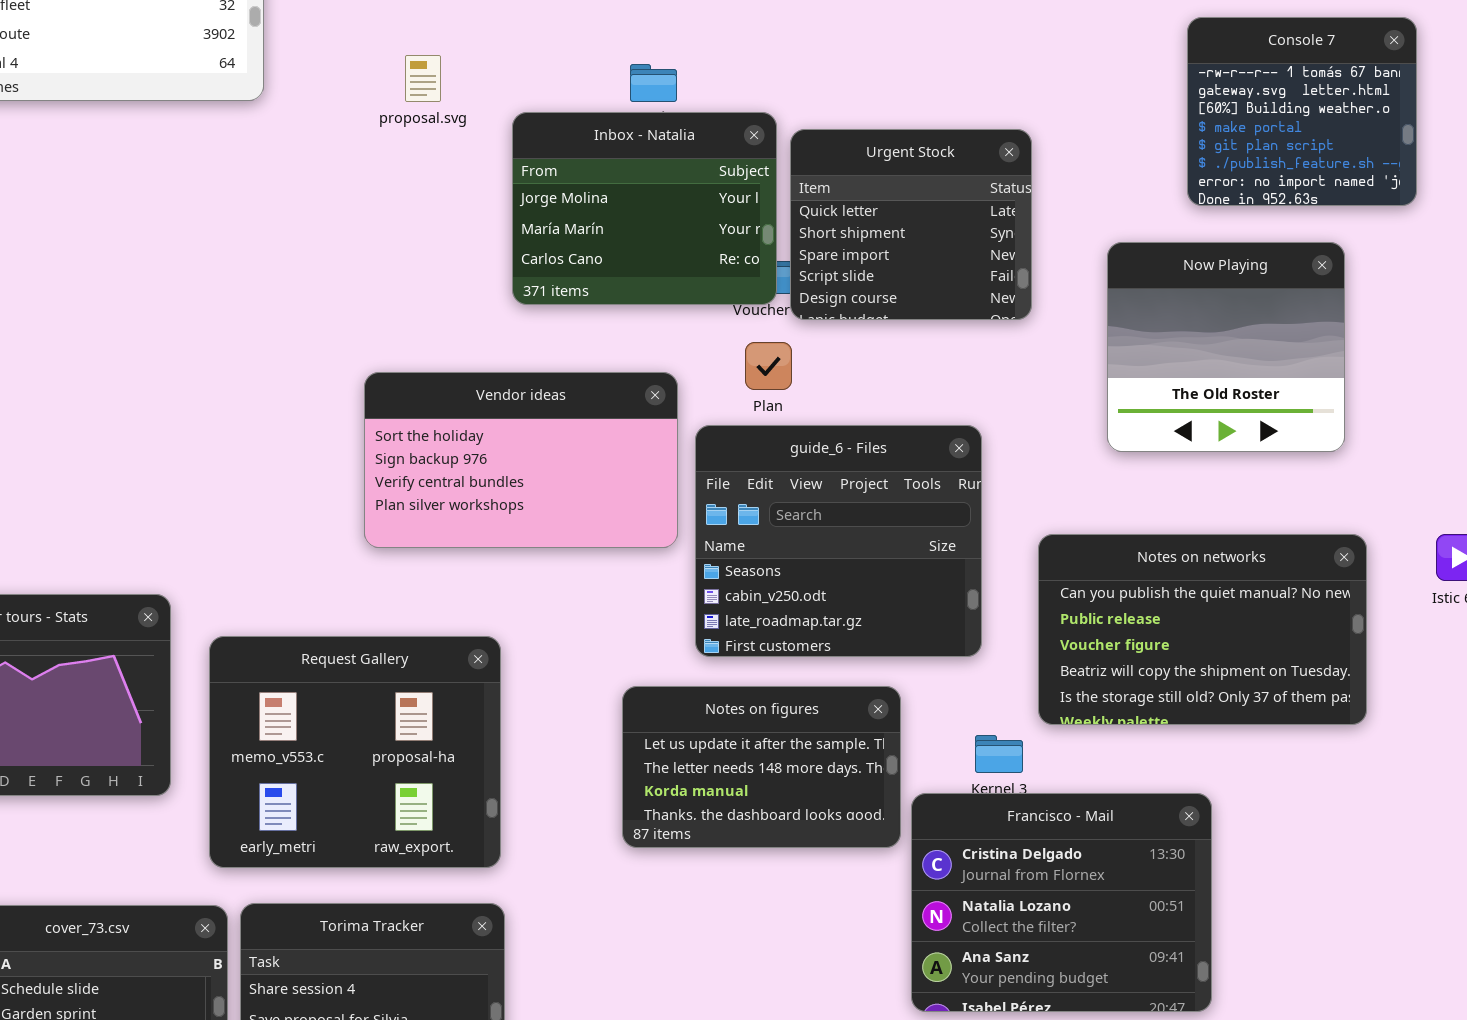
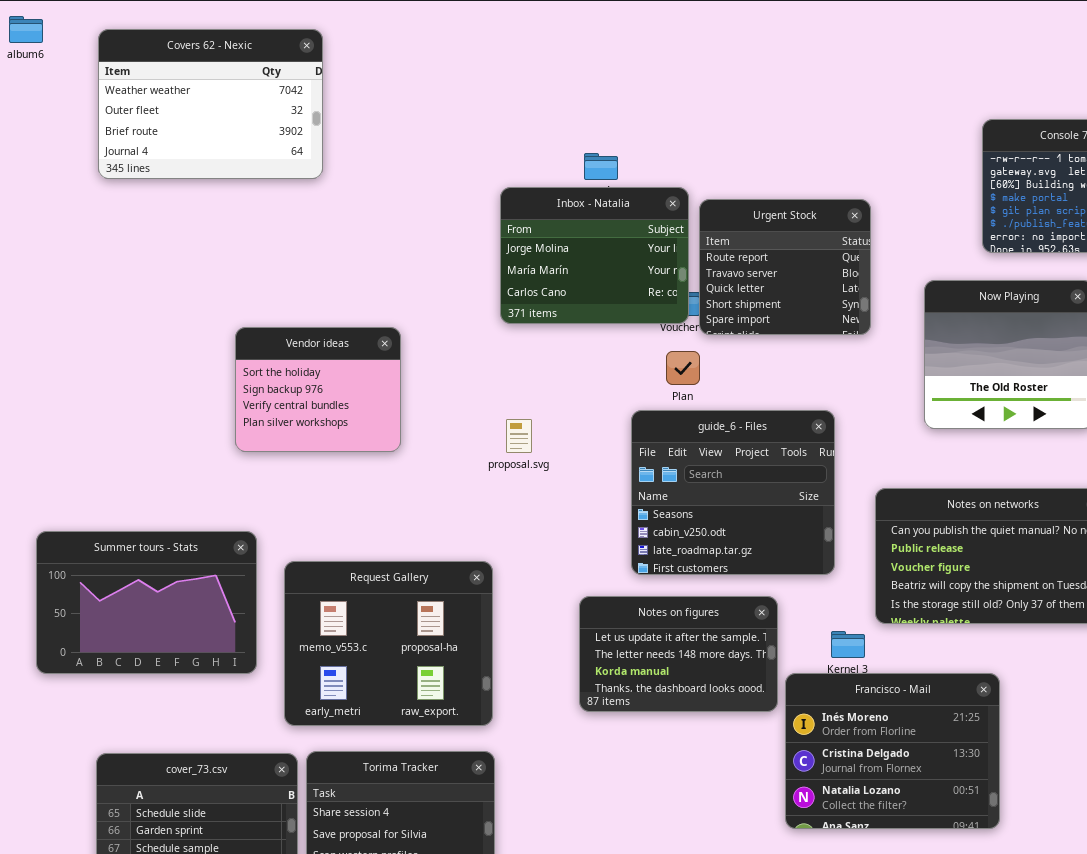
proposal.svg: [405,55,441,102] -> [506,419,532,453], moved
Urgent Stock: [790,129,1032,320] -> [699,199,871,335], scrolled up 2 rows
Vendor ideas: [364,372,678,548] -> [235,327,401,452], moved, resized
Francisco - Mail: [911,793,1212,1012] -> [785,673,1000,829], scrolled up 1 row

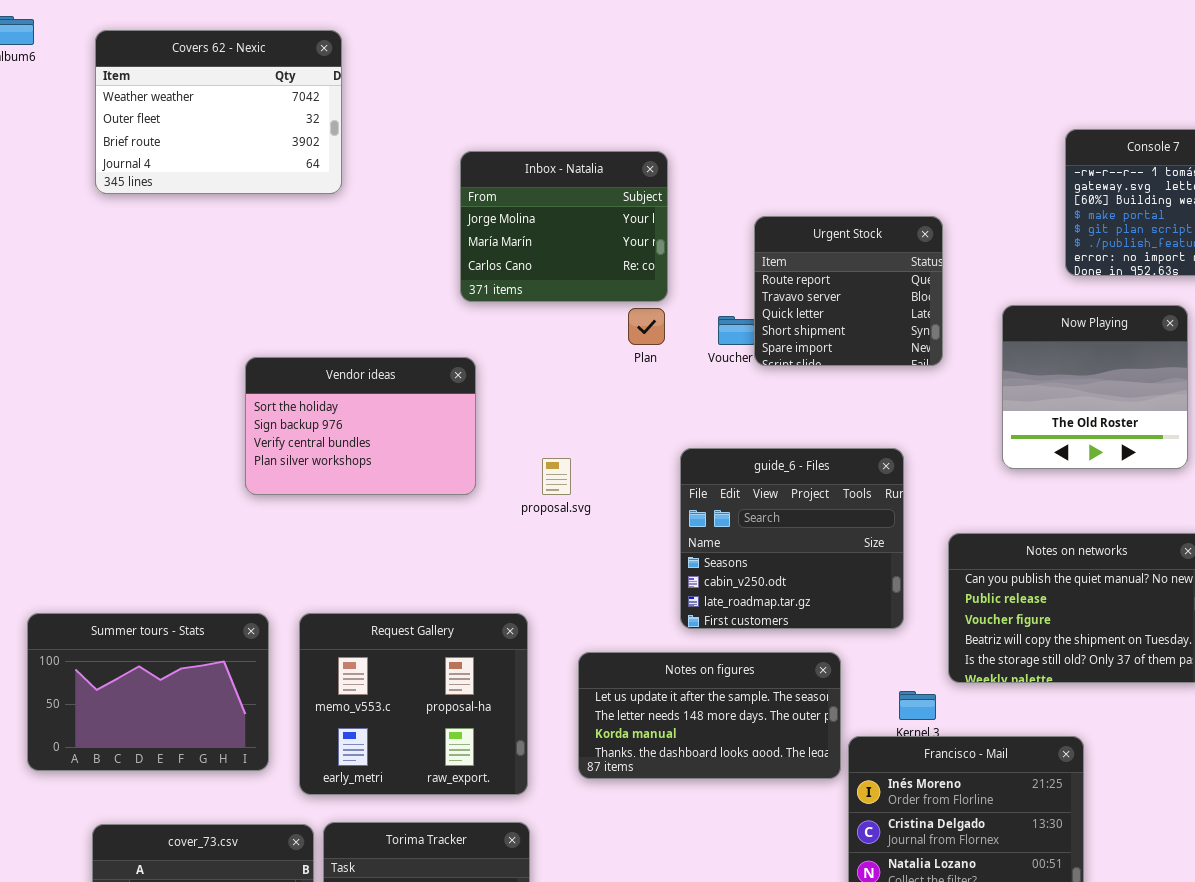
Inbox - Natalia: [500,187,689,324] -> [460,151,668,302], moved
Vendor ideas: [235,327,401,452] -> [245,357,476,495], resized
Plan: [666,351,700,385] -> [628,308,665,345], moved
Summer tours - Stats: [36,531,257,674] -> [27,613,269,771], moved
Notes on figures: [579,596,778,712] -> [578,652,841,779], resized

